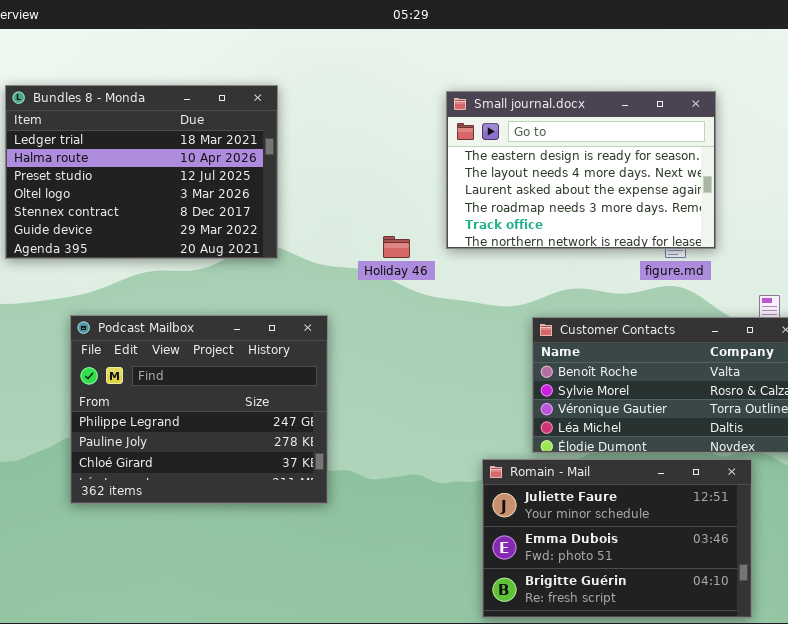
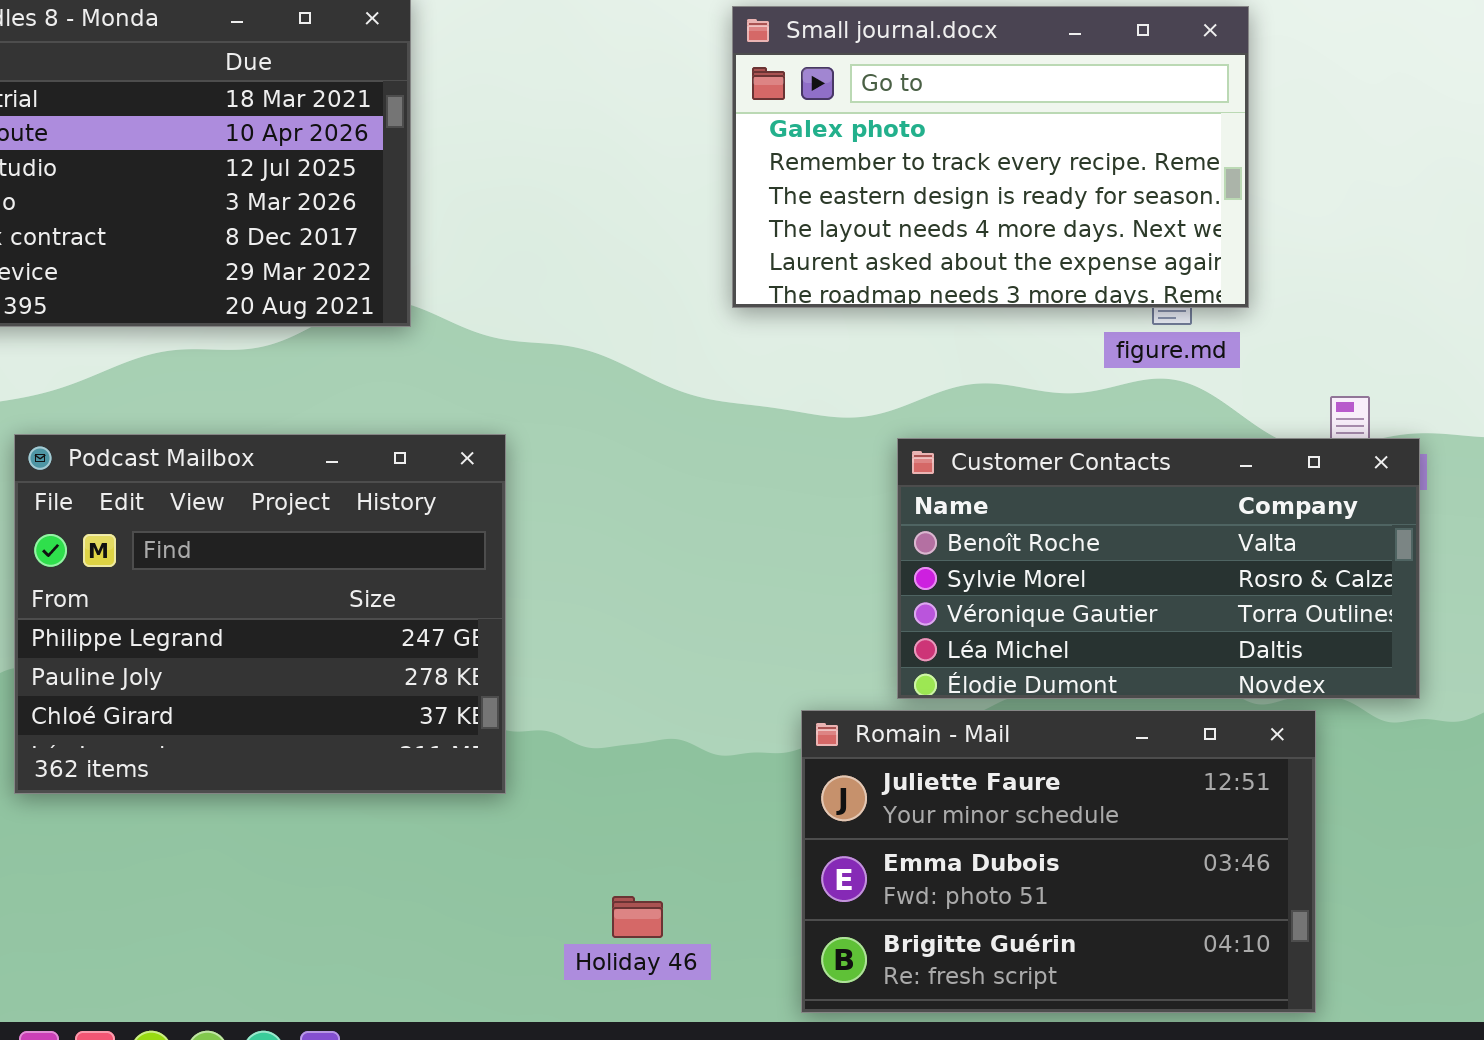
Small journal.docx: [446,91,716,249] -> [732,6,1249,308], scrolled up 2 rows
Holiday 46: [383,236,410,258] -> [612,896,663,938], moved

